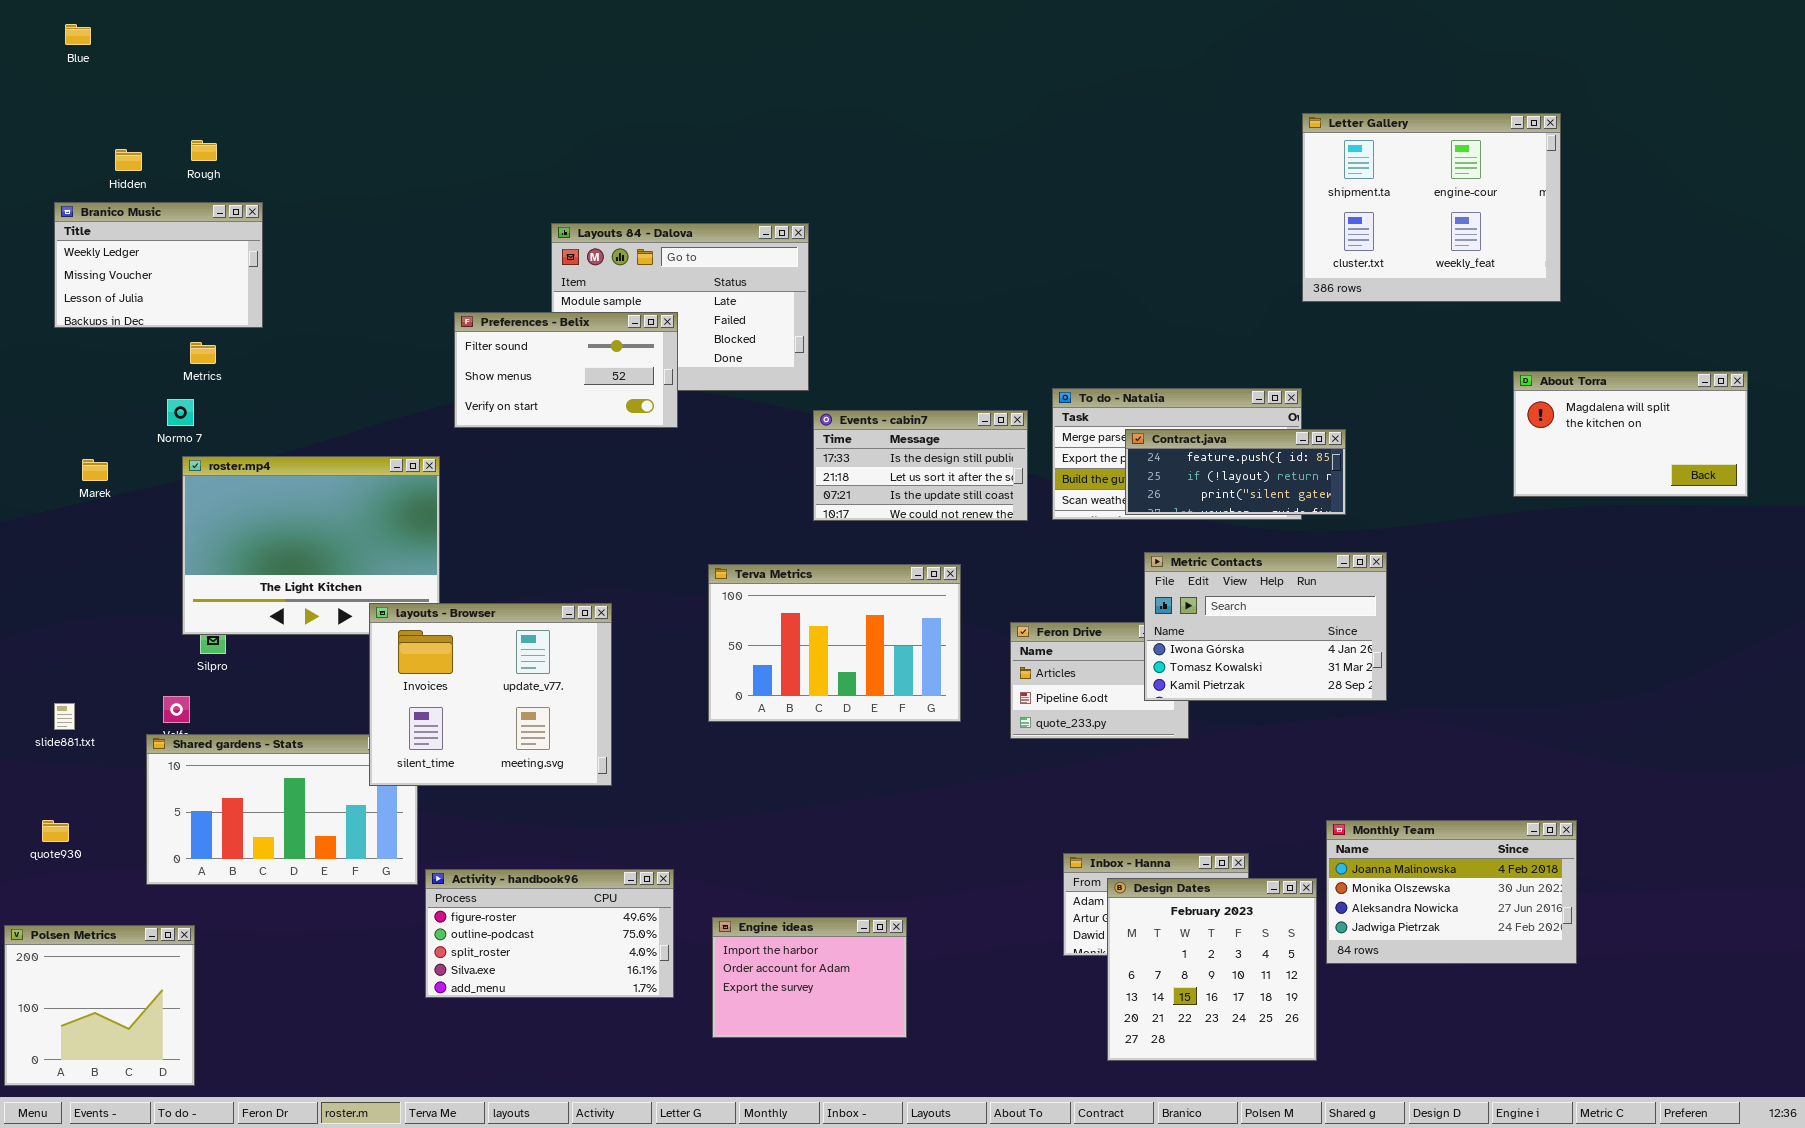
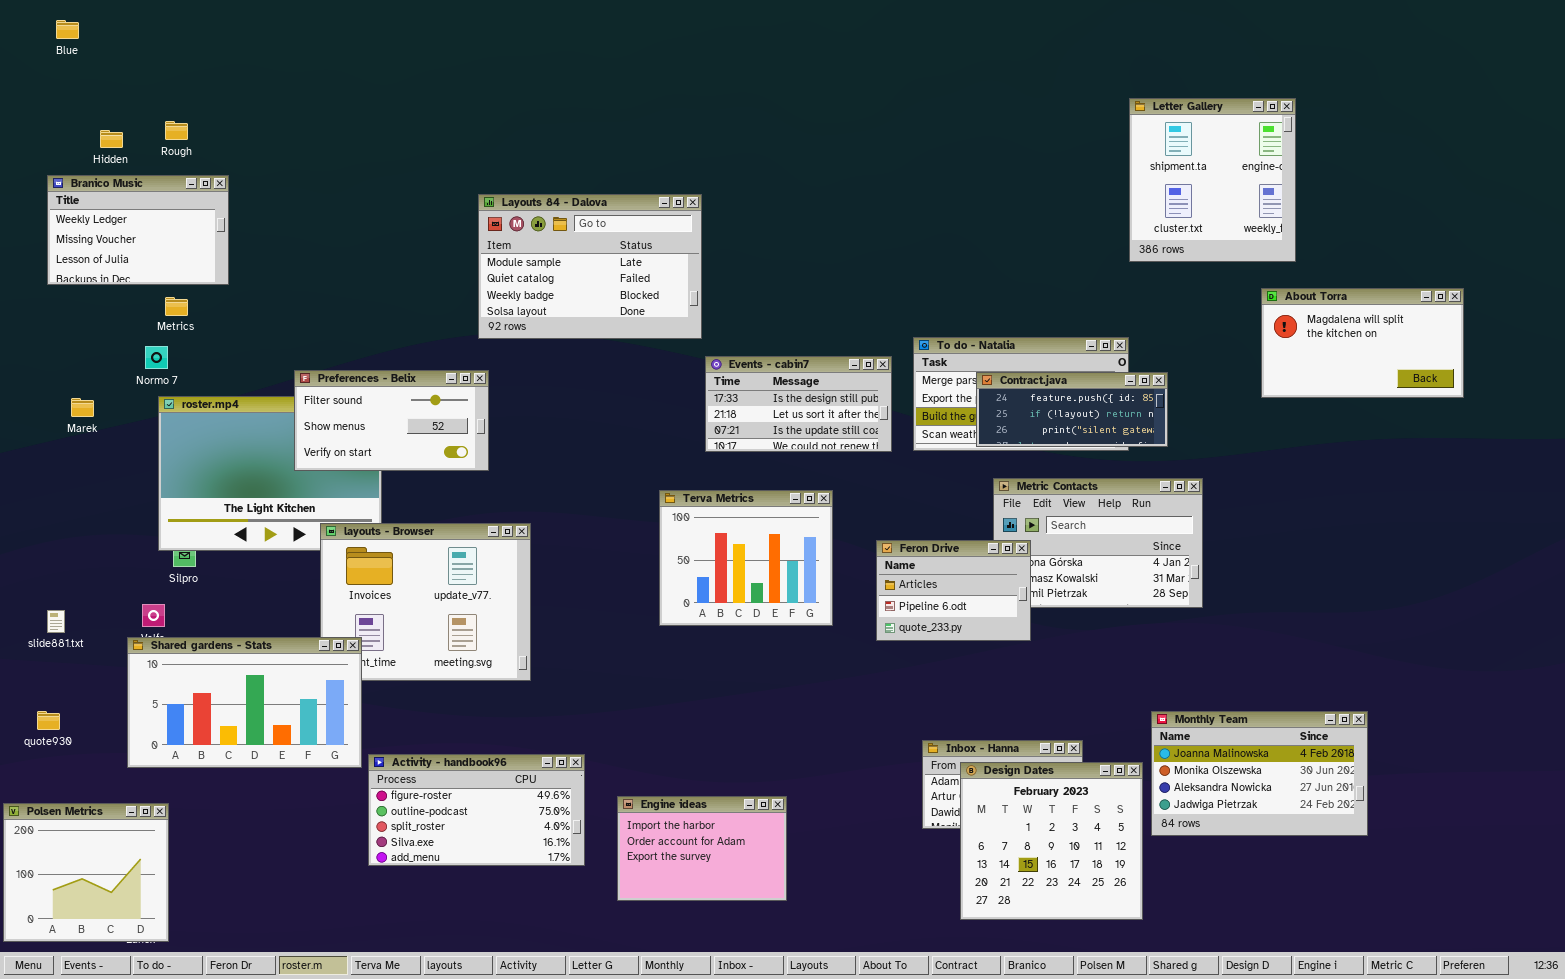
Letter Gallery: [1302,113,1561,302] -> [1129,98,1296,262], resized
Preferences - Belix: [454,312,678,428] -> [294,370,489,471], moved
About Torra: [1513,371,1748,497] -> [1261,288,1464,398], moved
Terva Metrics: [708,564,961,722] -> [659,490,833,626], resized
Feron Drive: [1010,622,1189,739] -> [876,540,1031,641], raised
Shared gardens - Stats: [146,734,418,885] -> [127,637,362,768], raised

